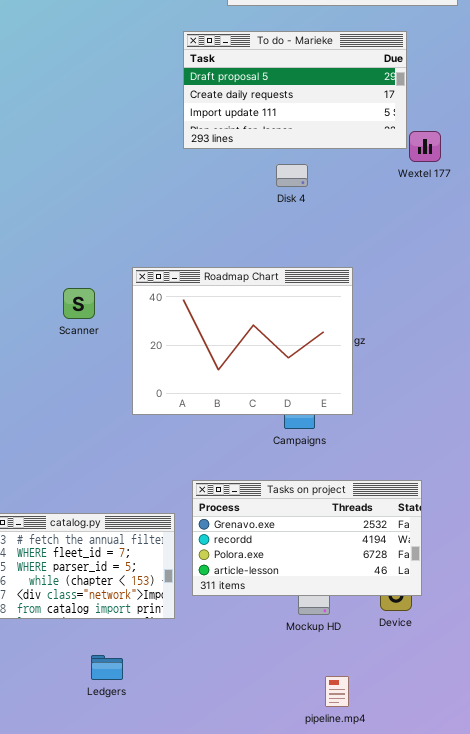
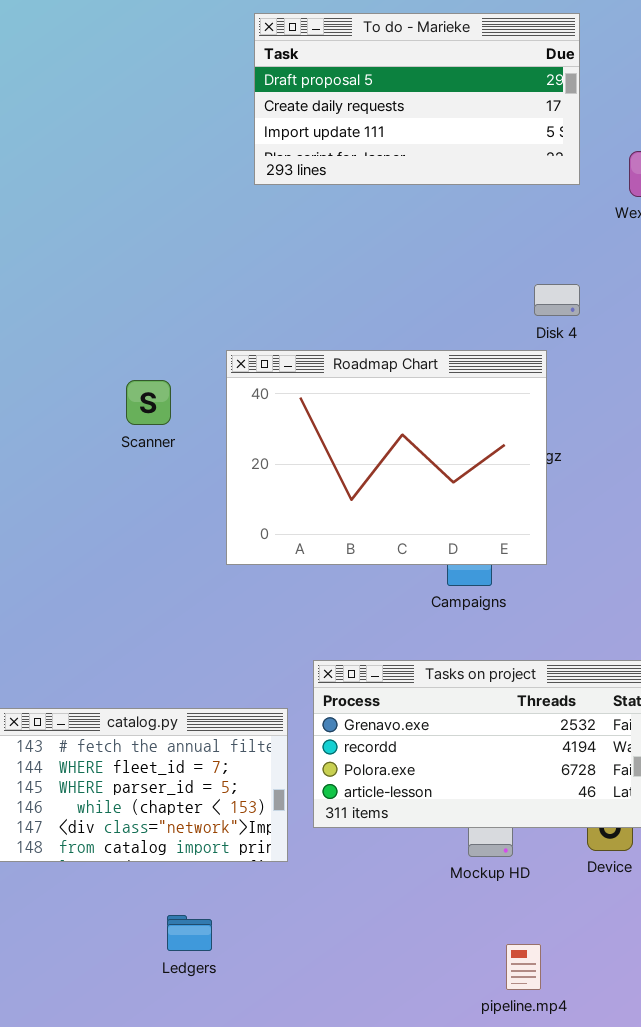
To do - Marieke: [183,31,407,149] -> [254,13,580,185], moved
Disk 4: [276,164,308,187] -> [534,284,580,316], moved

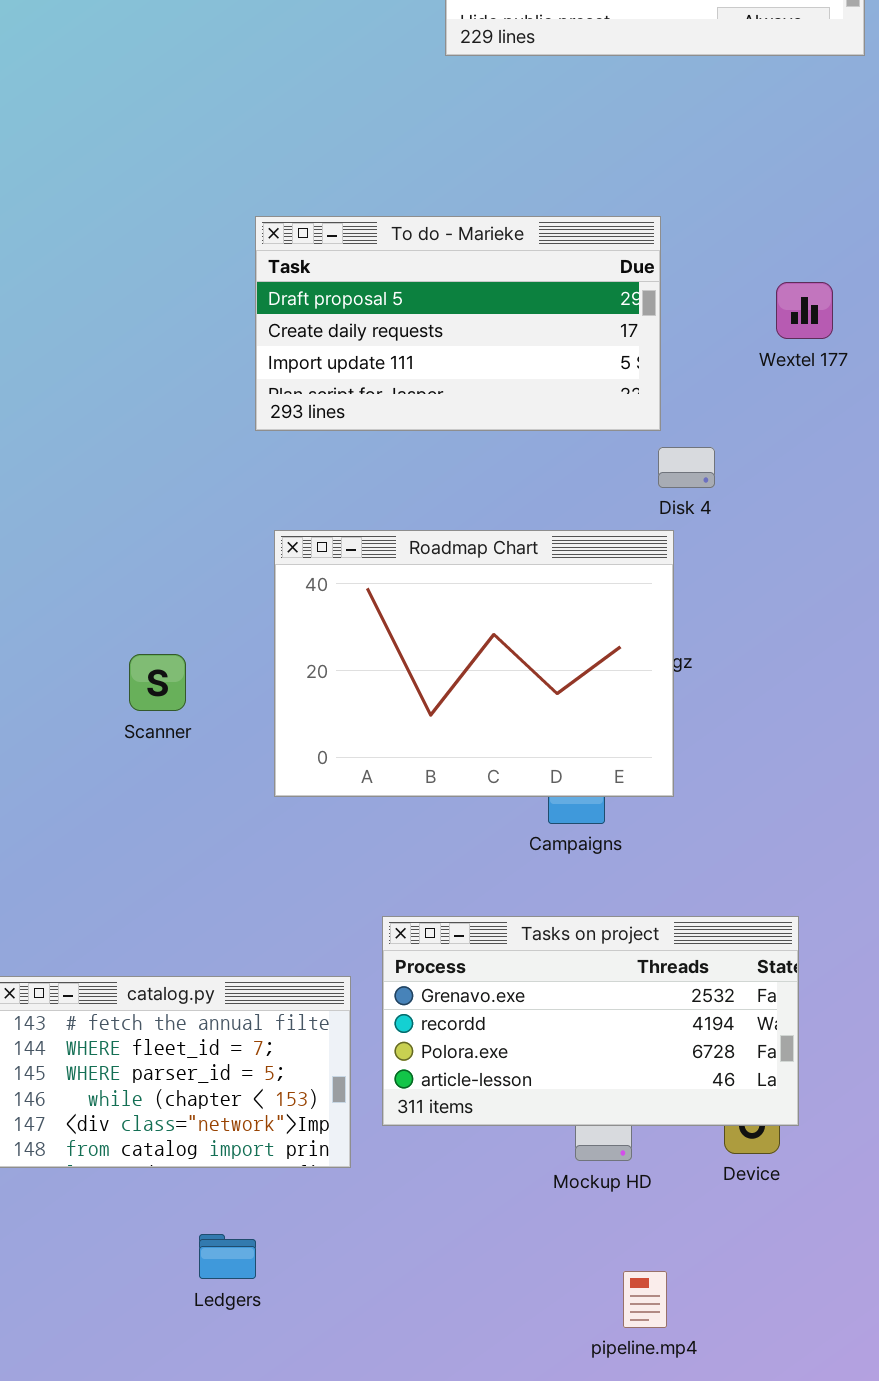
To do - Marieke: [254,13,580,185] -> [255,216,661,431], moved
Scanner: [126,380,171,425] -> [129,654,186,711], moved

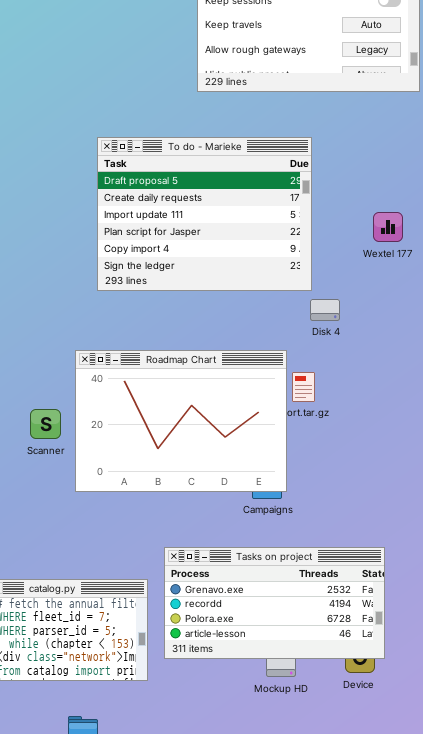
To do - Marieke: [255,216,661,431] -> [97,137,312,291], resized
Roadmap Chart: [274,530,674,797] -> [75,350,287,492], moved

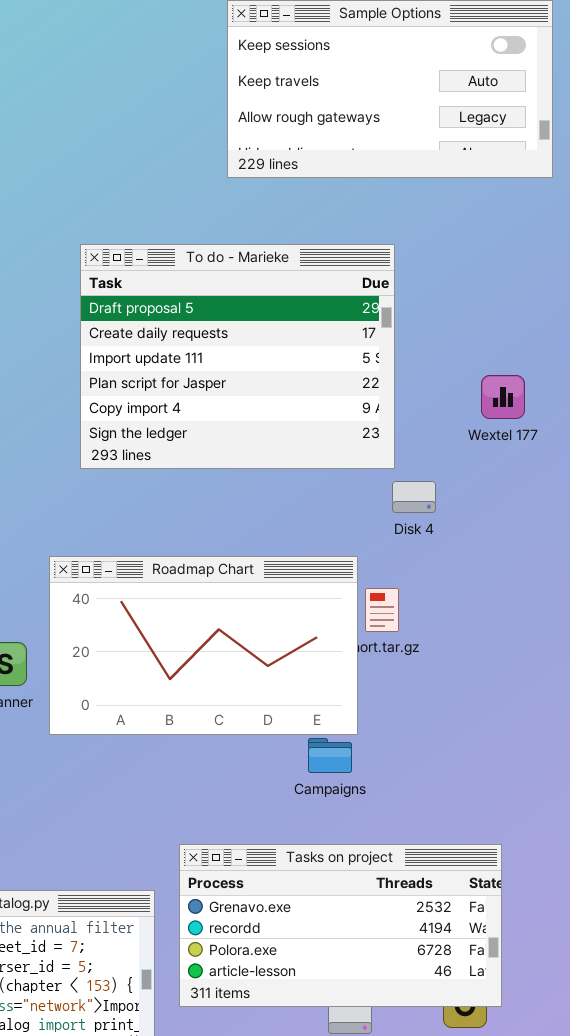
Wextel 177: [373,212,403,242] -> [481,375,525,419], moved
Roadmap Chart: [75,350,287,492] -> [49,556,358,735], resized

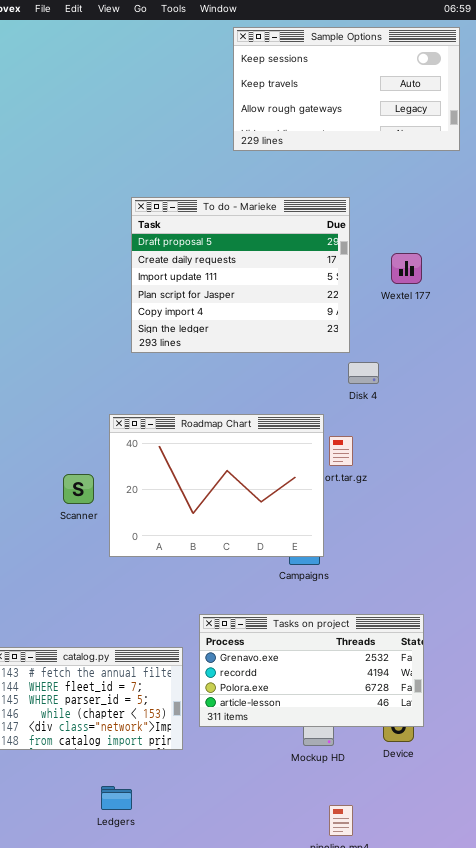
Wextel 177: [481,375,525,419] -> [391,253,422,284], moved
Roadmap Chart: [49,556,358,735] -> [109,414,324,557], resized

